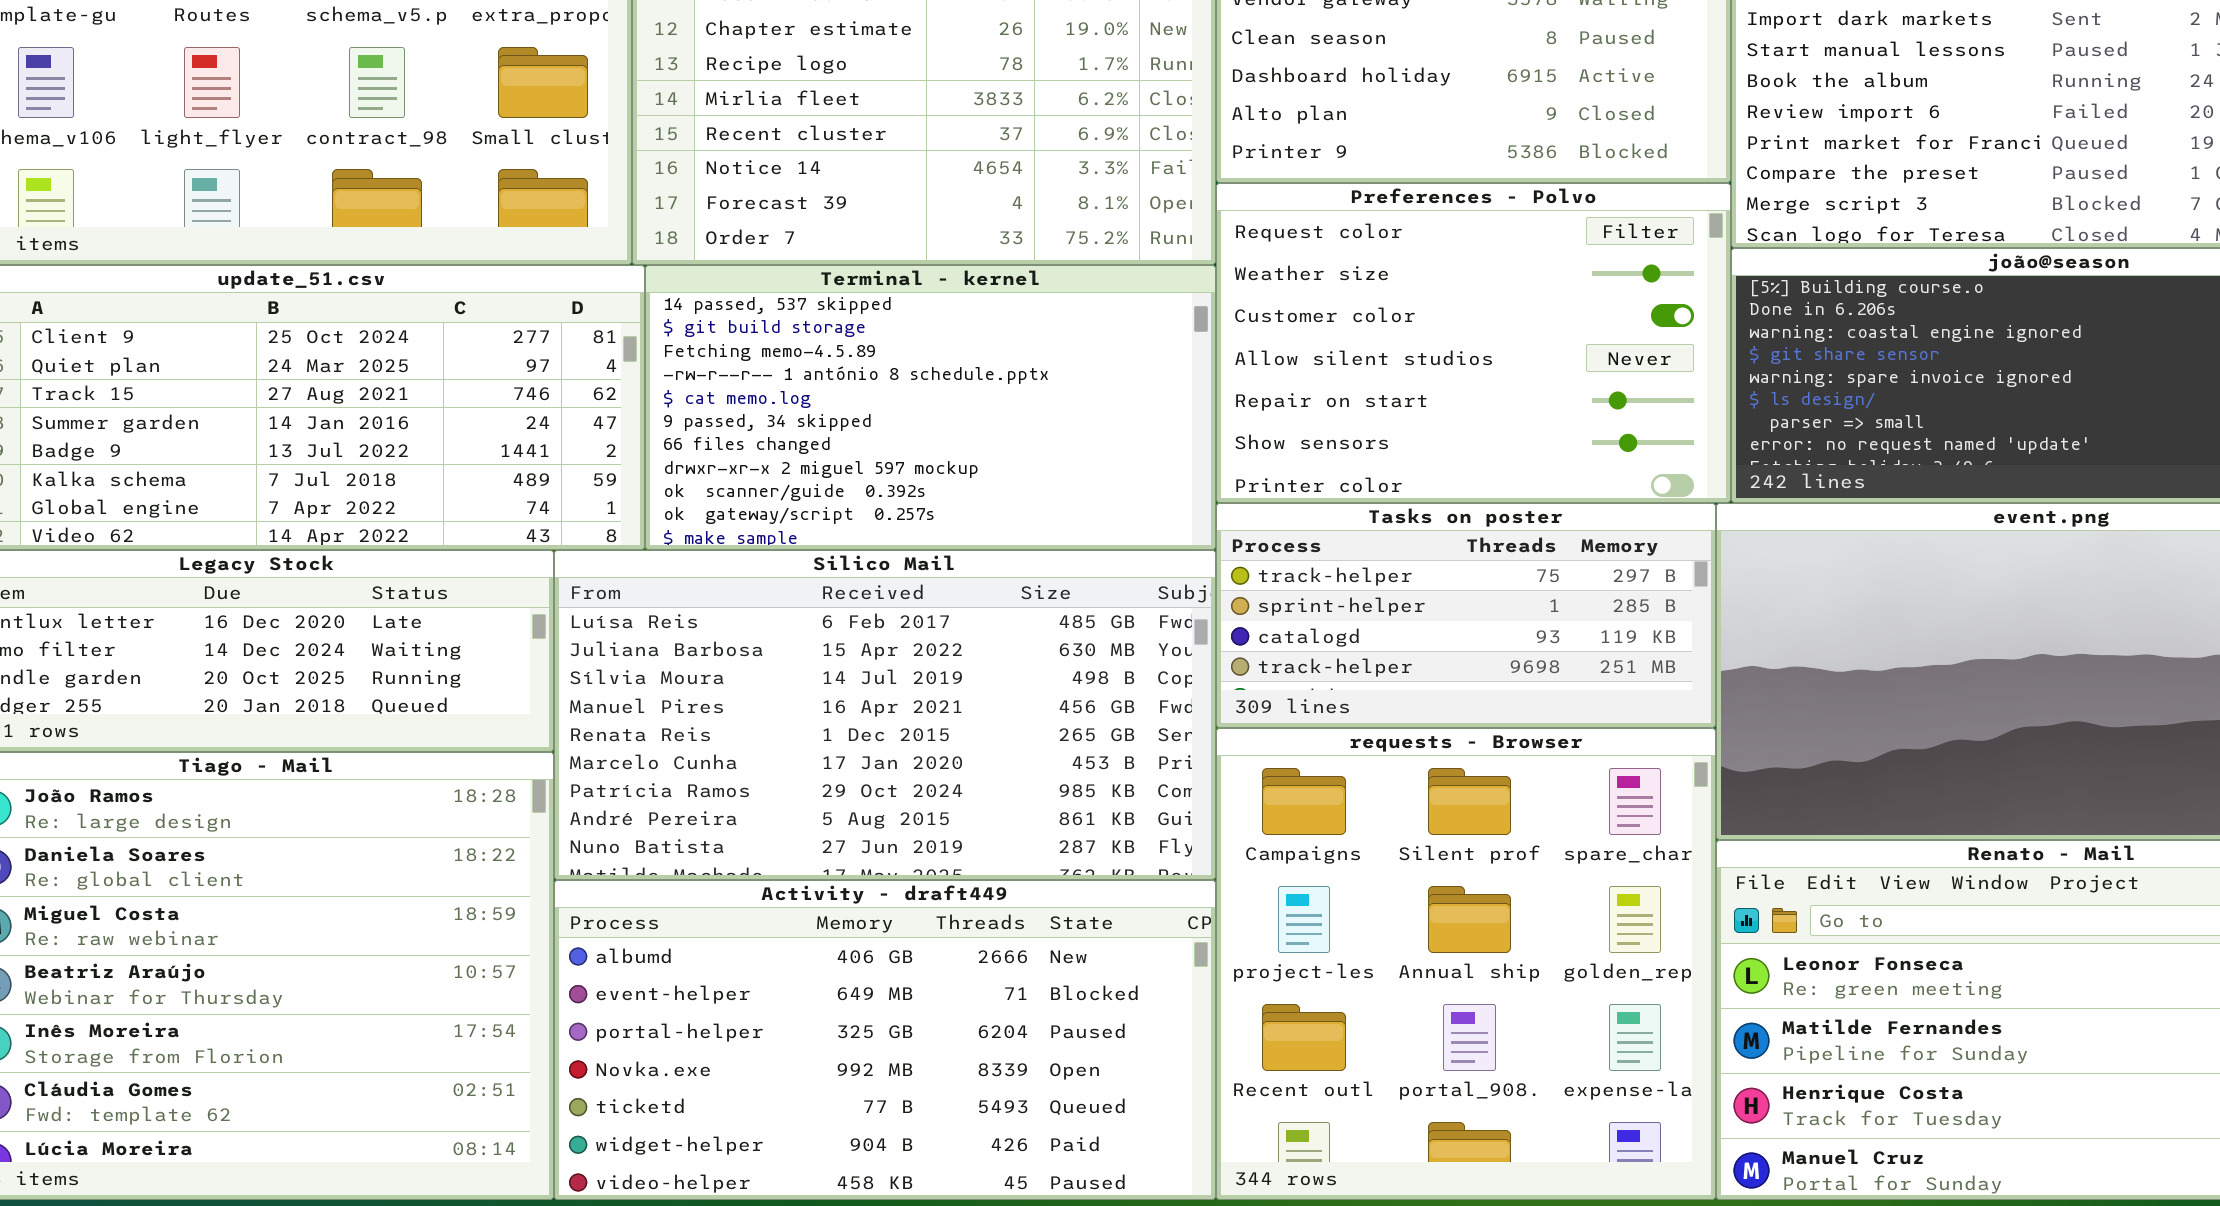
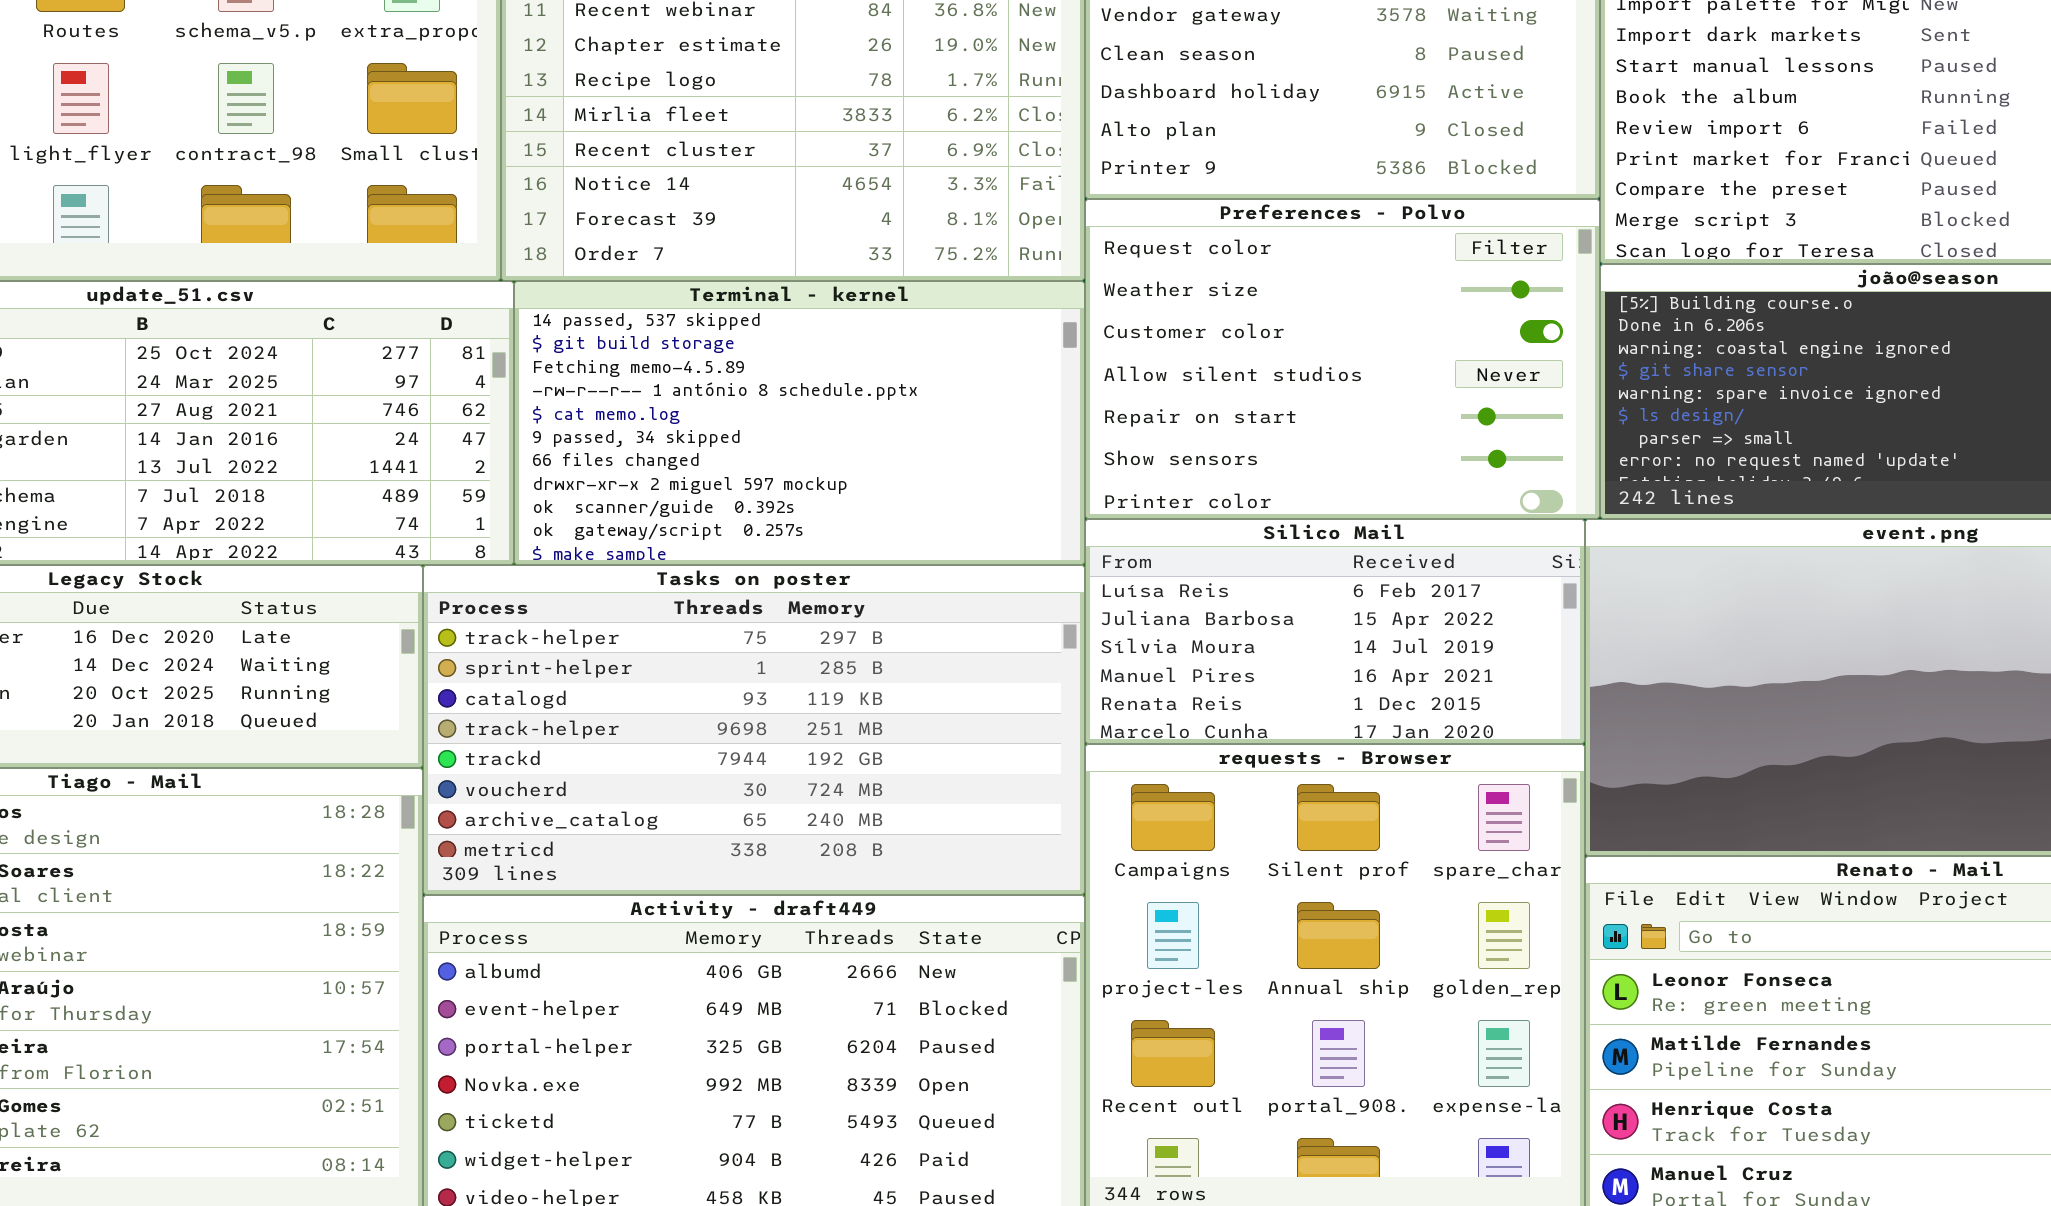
Tasks on poster: [1216,503,1716,728] -> [423,565,1085,895], moved, resized
Silico Mail: [554,550,1216,880] -> [1085,519,1585,744], moved, resized

